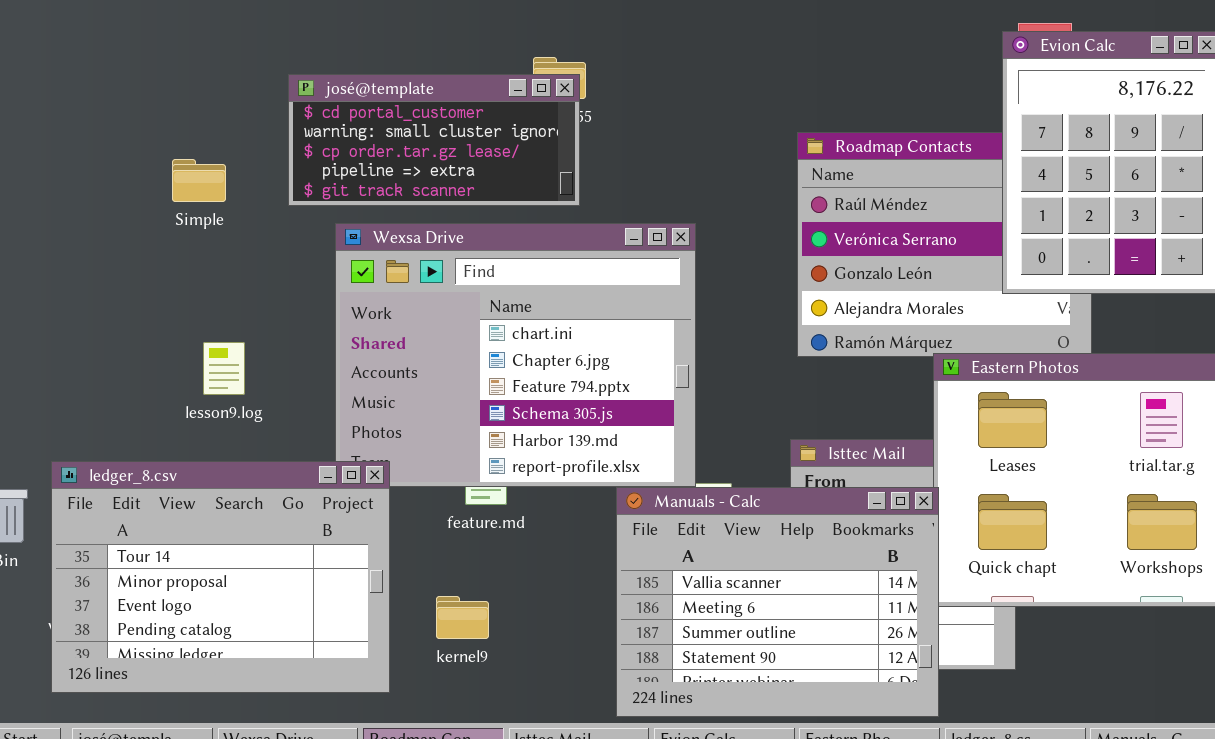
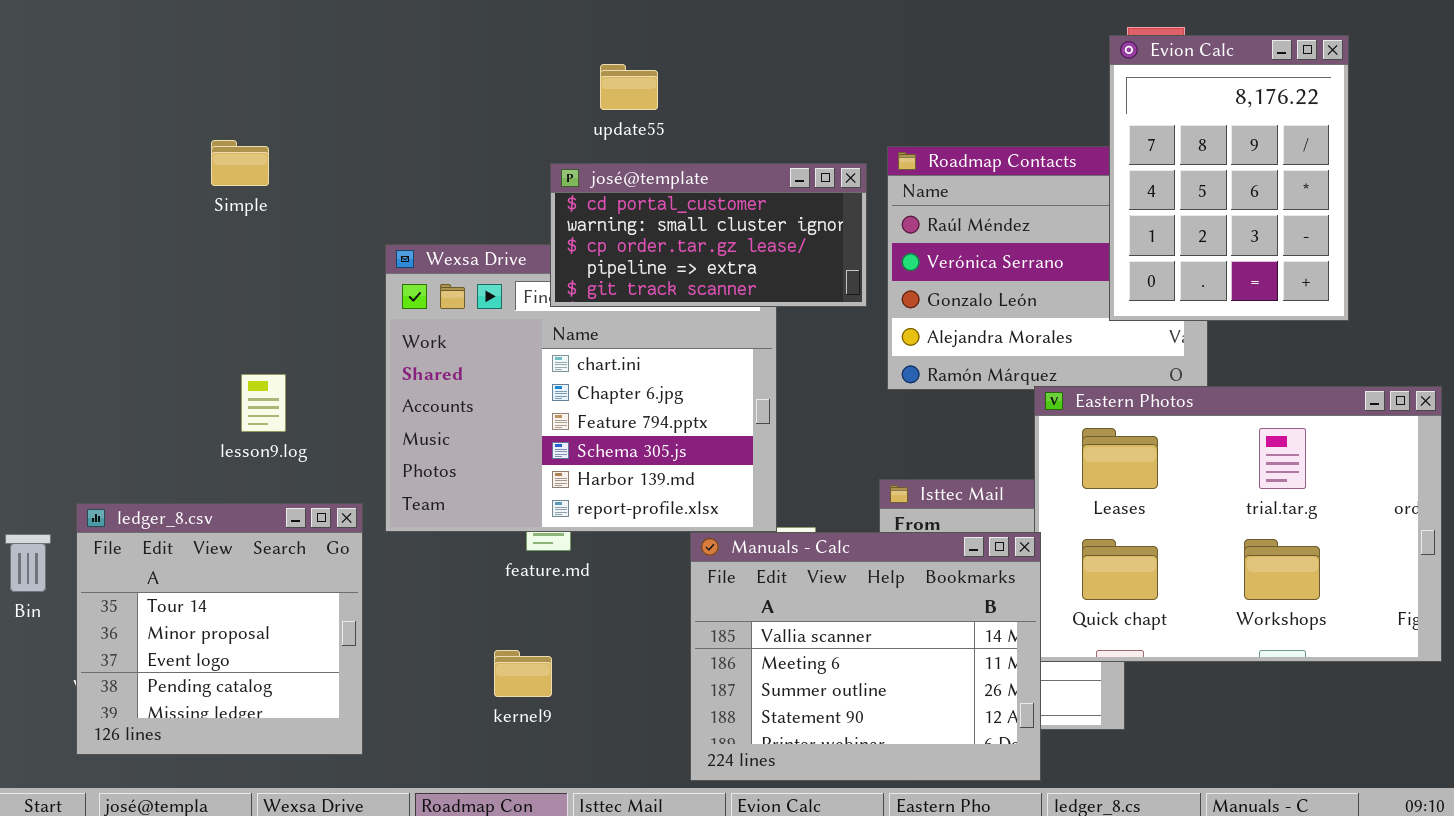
josé@template: [288,74,580,206] -> [550,163,867,307], moved
Simple: [172,159,226,202] -> [211,140,269,186], moved
ledger_8.csv: [51,461,390,693] -> [76,503,363,755], resized

